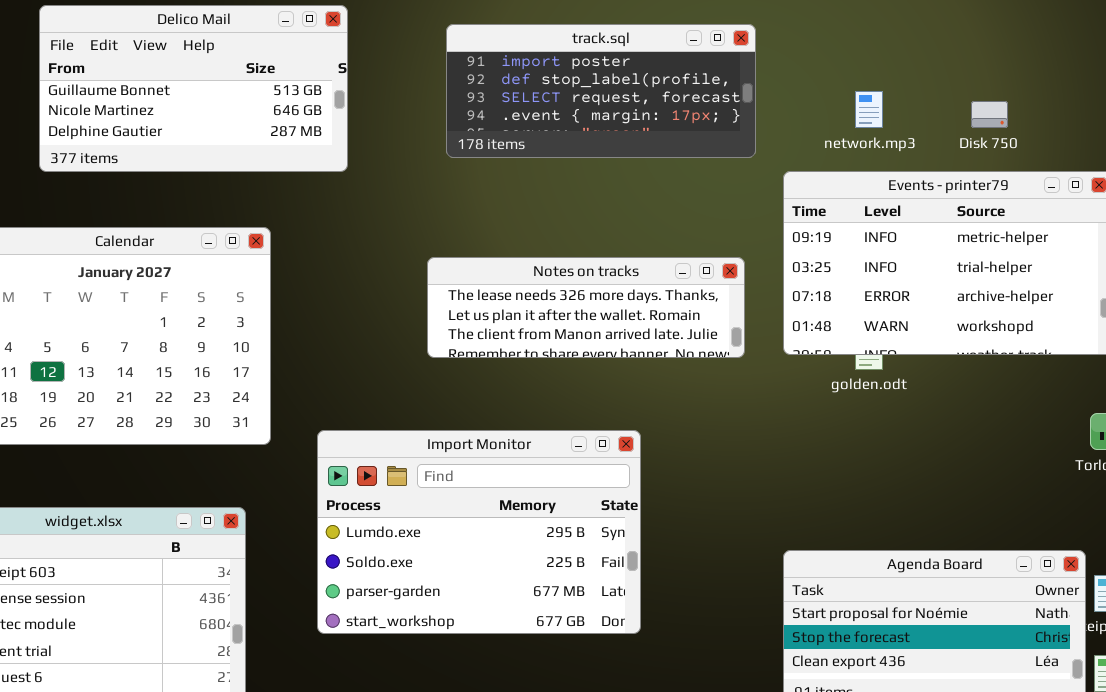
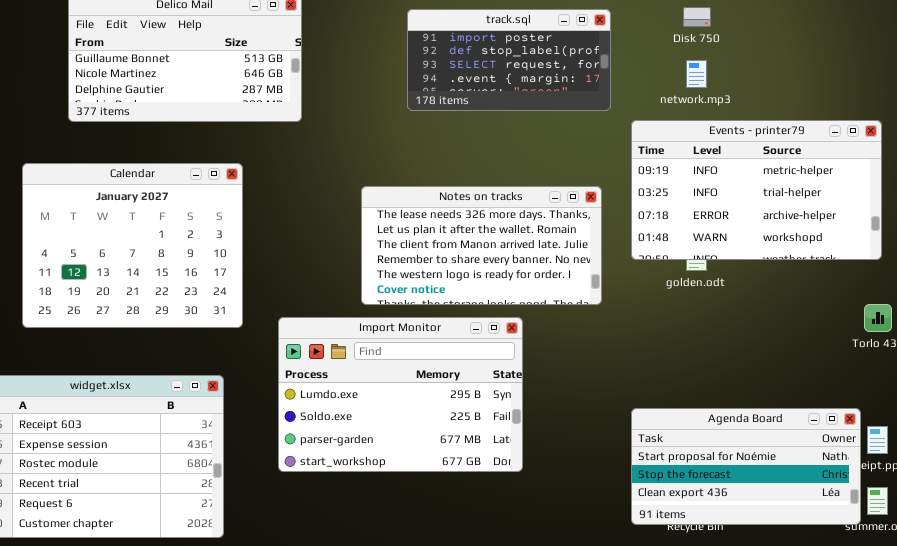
track.sql: [446,24,756,158] -> [407,9,611,111], resized
Disk 750: [971,101,1008,128] -> [683,7,711,27], moved
Notes on tracks: [427,257,745,358] -> [361,186,602,305], resized

